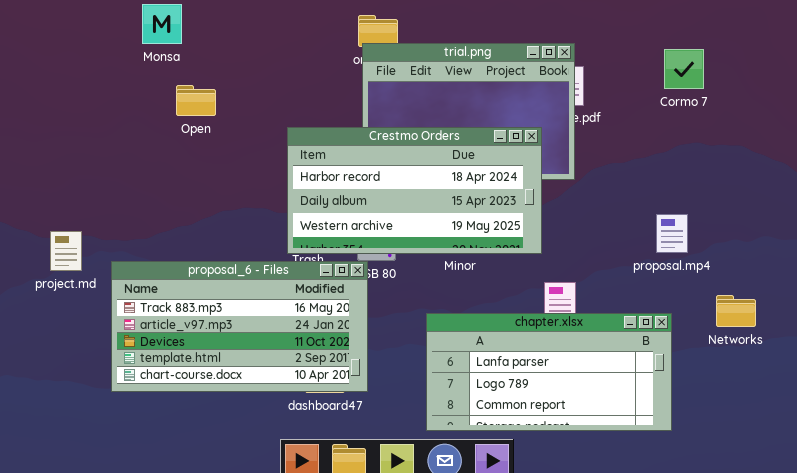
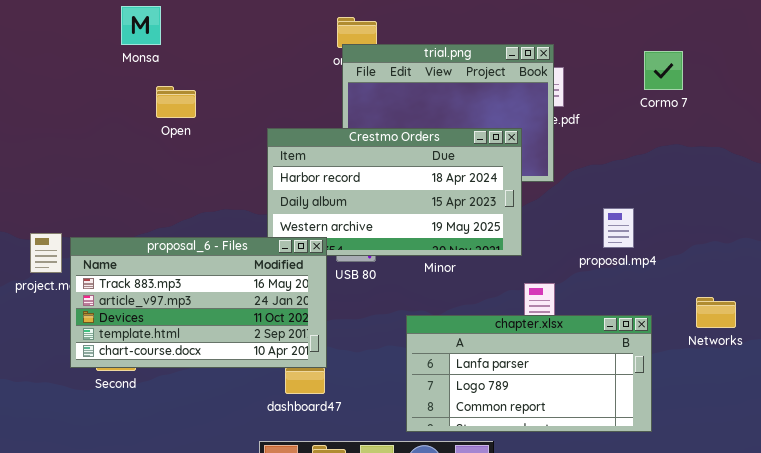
proposal.mp4: [656,214,688,253] -> [603,208,634,248], moved
proposal_6 - Files: [111,261,368,392] -> [70,237,327,368], moved

